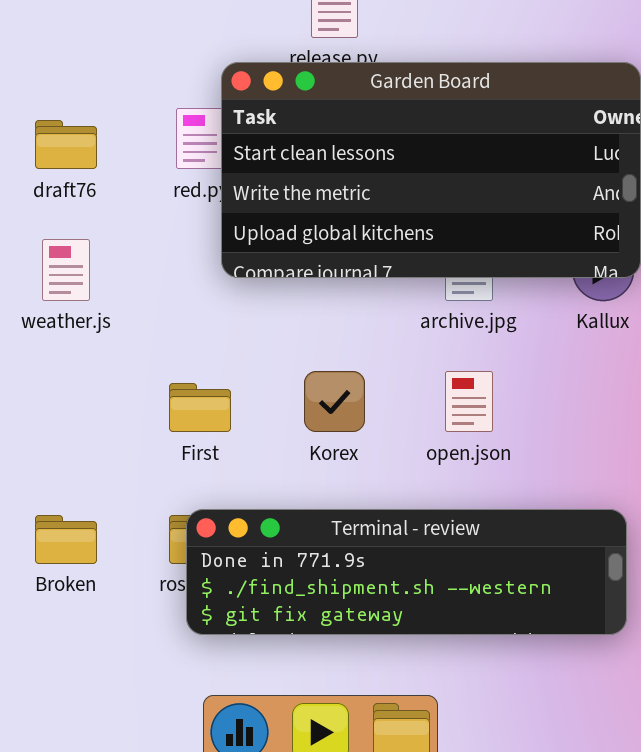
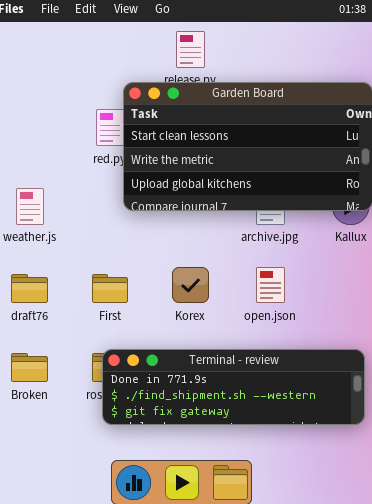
draft76: [35,120,97,169] -> [11,274,48,303], moved

